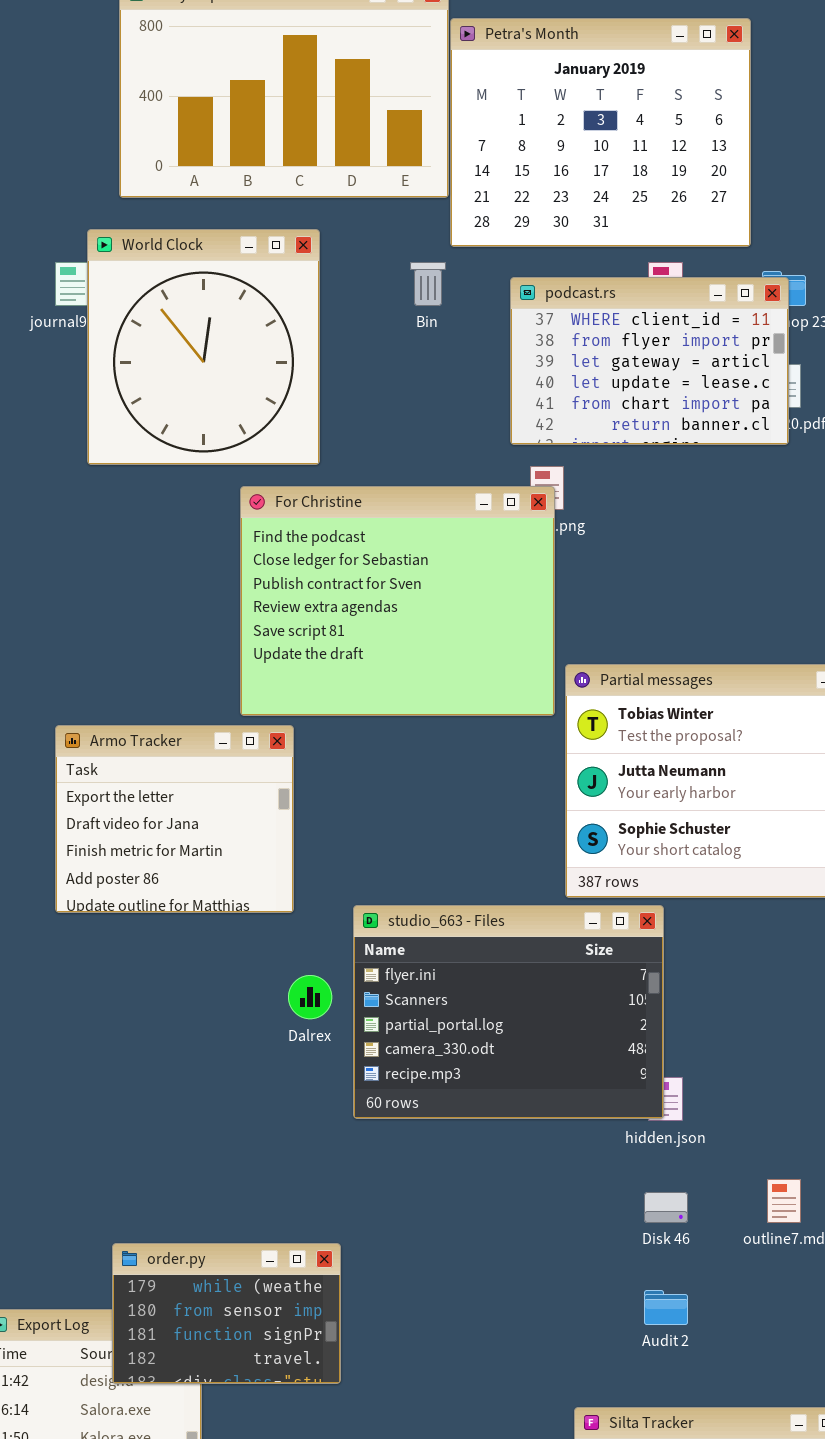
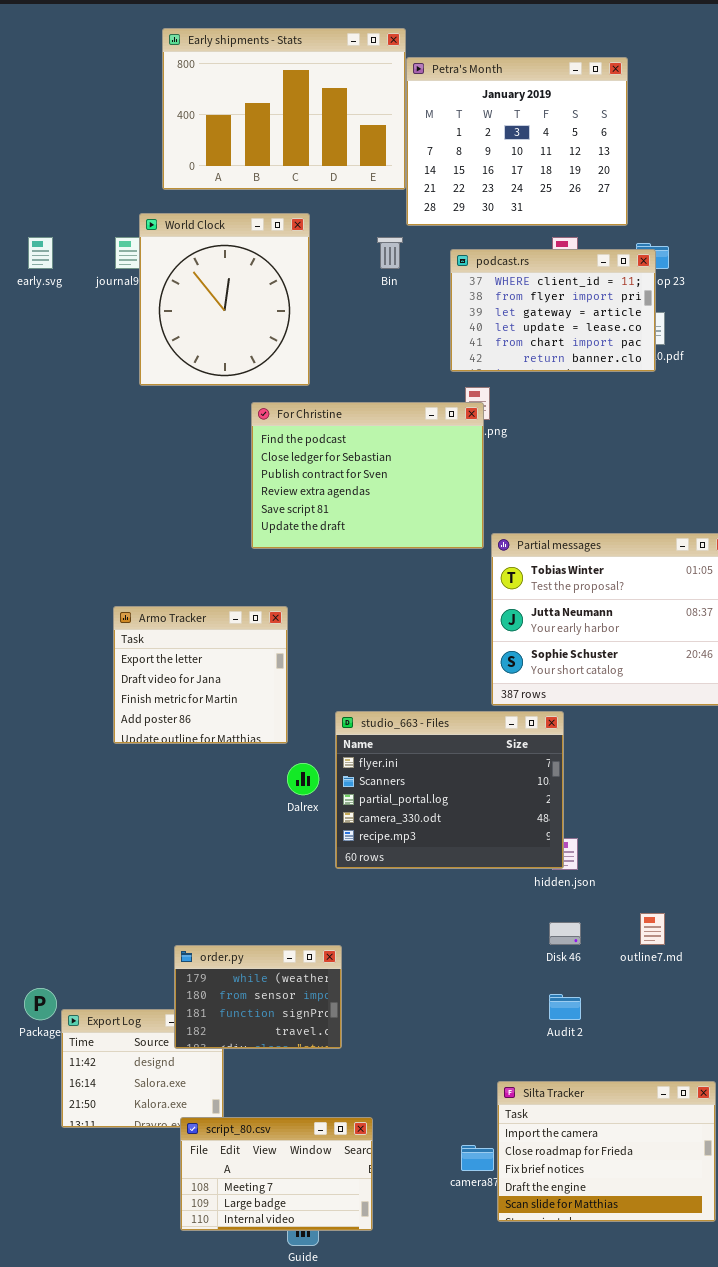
For Christine: [240,486,555,716] -> [251,402,484,549], resized
Armo Tracker: [55,725,294,913] -> [113,606,288,744], moved
order.py: [112,1243,341,1384] -> [174,945,342,1049], moved

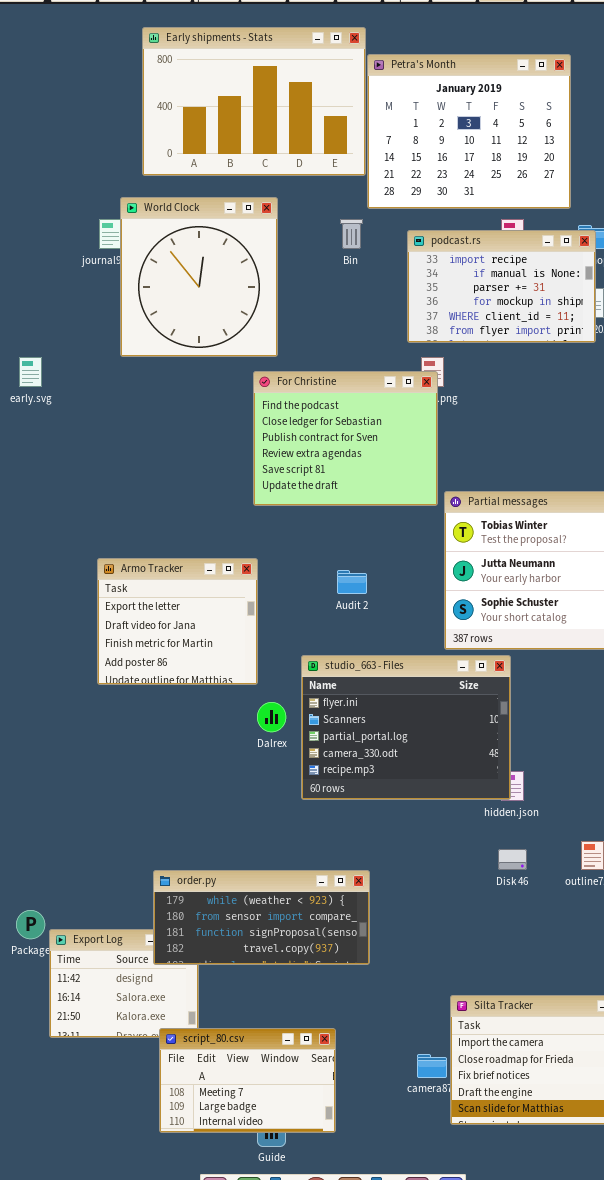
early.svg: [28,237,53,269] -> [19,357,42,387], moved
podcast.rs: [450,249,656,372] -> [407,230,596,343], scrolled up 4 rows
For Christine: [251,402,484,549] -> [253,371,438,506], resized
order.py: [174,945,342,1049] -> [153,870,370,965], resized
Audit 2: [549,994,581,1020] -> [337,570,367,594], moved

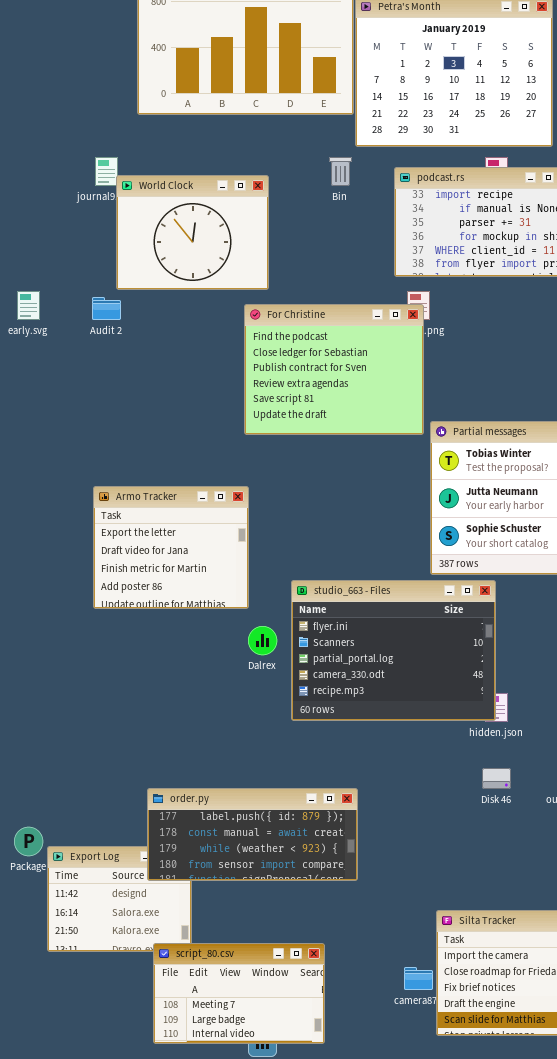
World Clock: [120,197,278,357] -> [116,175,269,290], resized
Audit 2: [337,570,367,594] -> [92,297,121,320], moved
order.py: [153,870,370,965] -> [147,788,358,881], scrolled up 2 rows

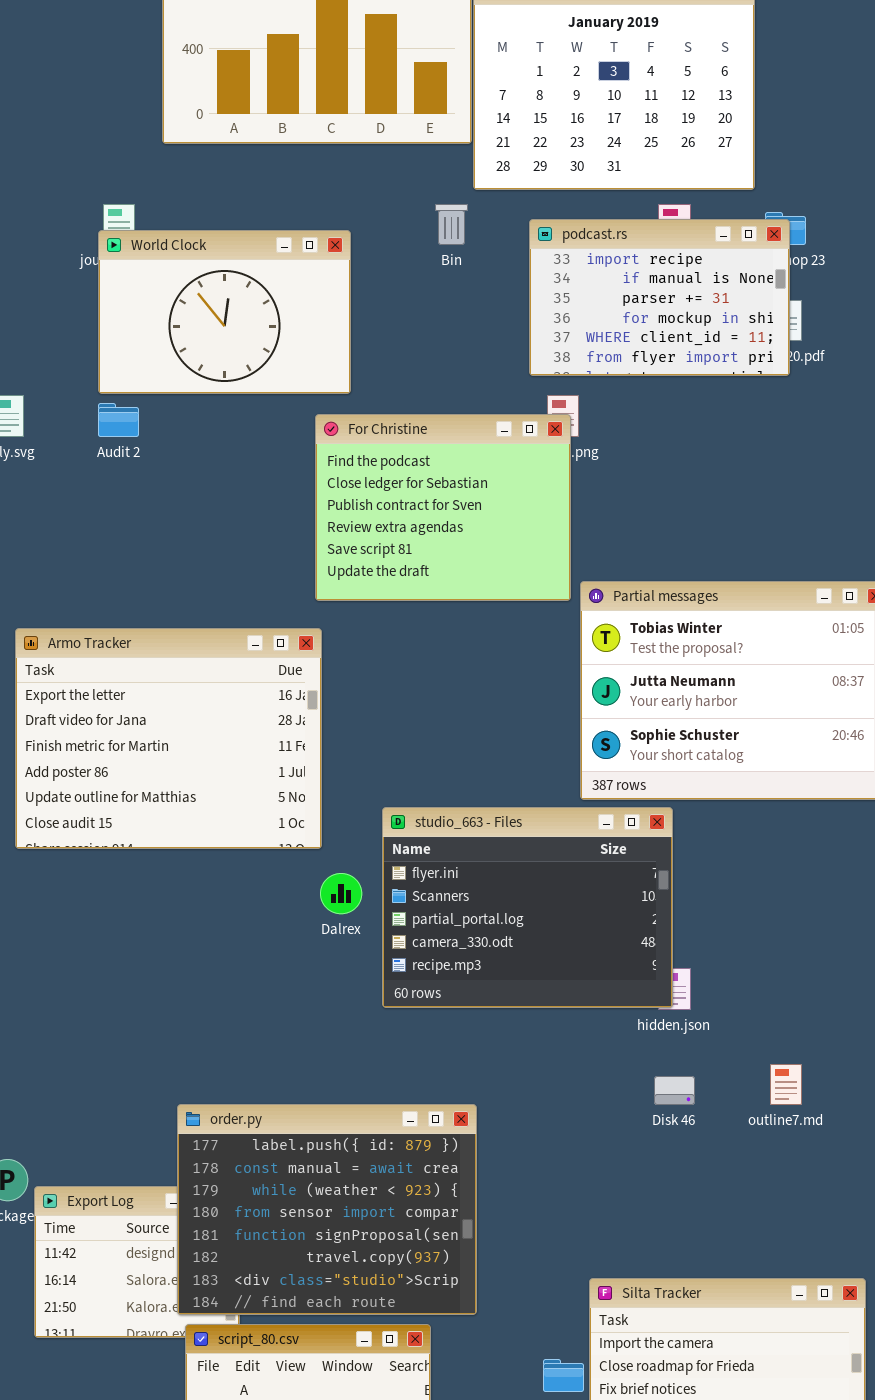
World Clock: [116,175,269,290] -> [98,230,351,394], resized
Armo Tracker: [93,486,249,609] -> [15,628,322,849], resized
order.py: [147,788,358,881] -> [177,1104,477,1315], resized

